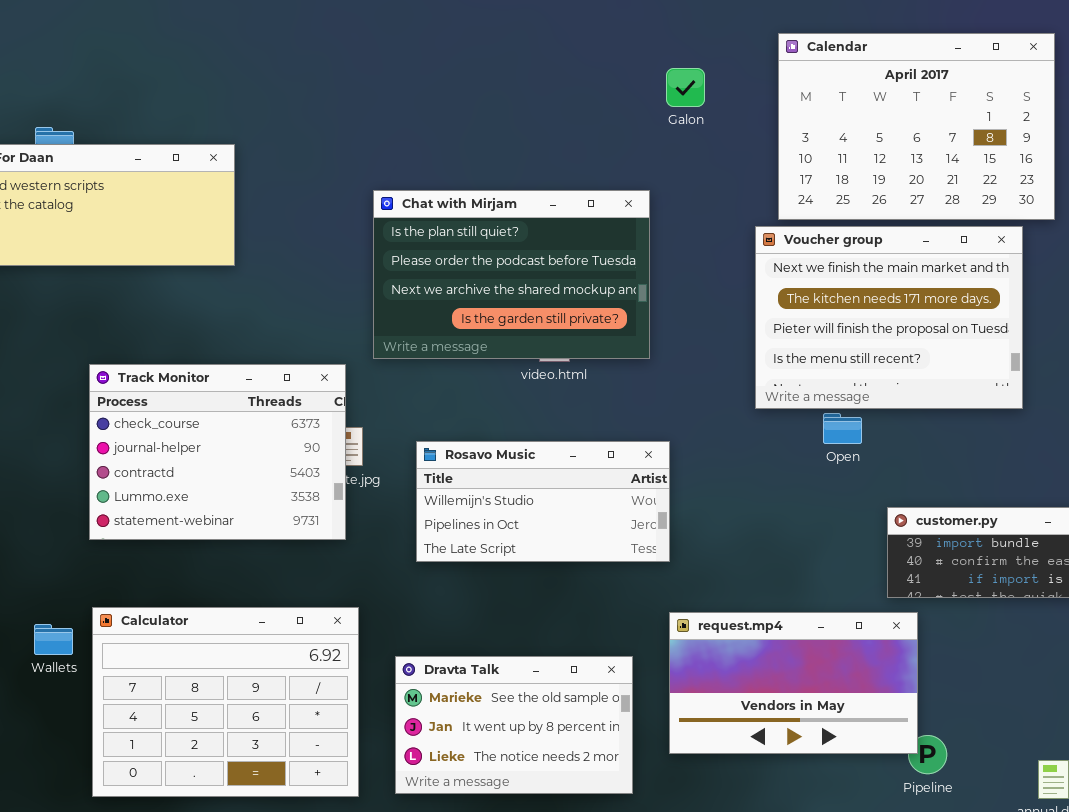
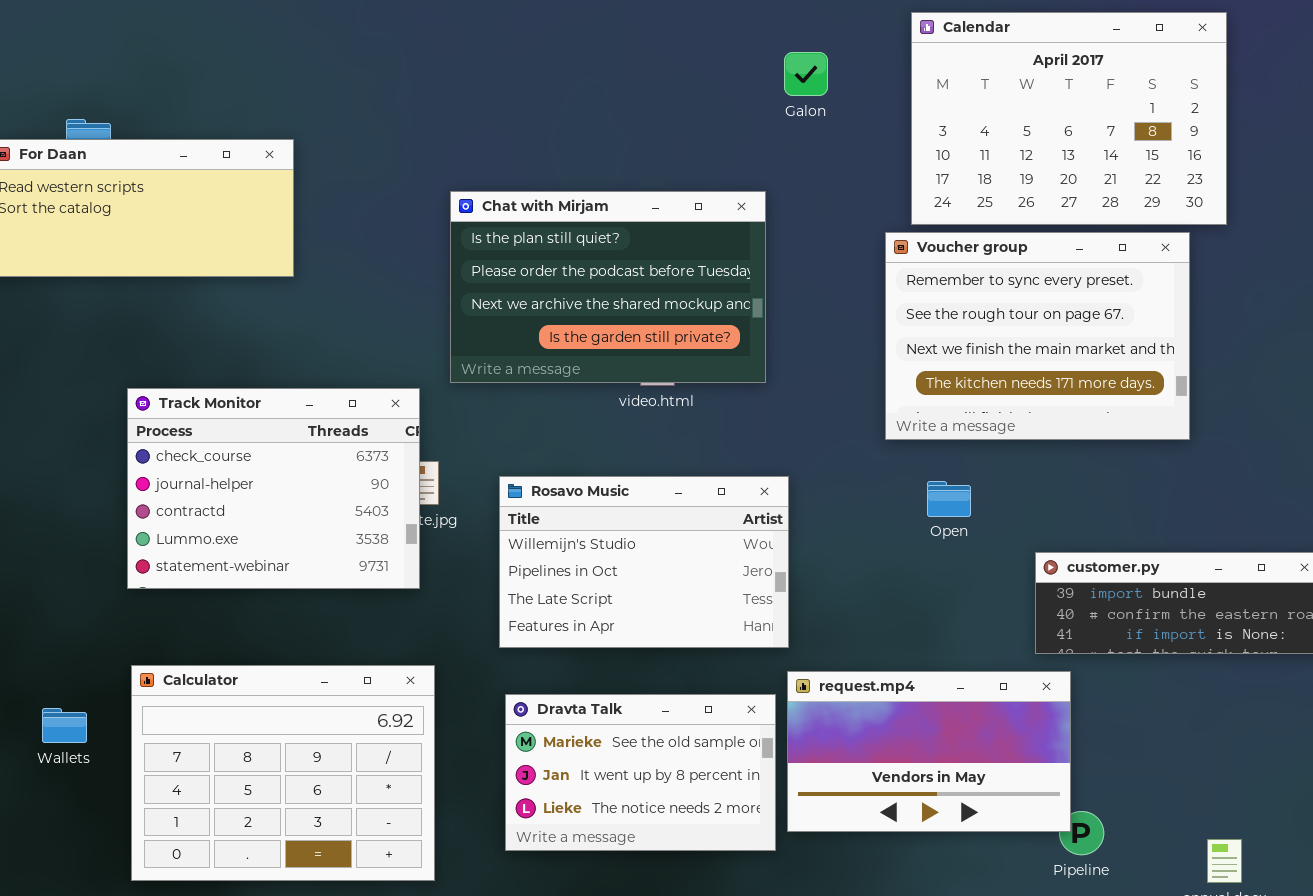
Voucher group: [755,226,1023,409] -> [885,232,1190,440], scrolled up 2 rows
Open: [823,413,862,444] -> [927,481,971,517], moved
Rosavo Music: [416,441,670,562] -> [499,476,789,648], resized
Wallets: [34,624,73,655] -> [42,708,87,743], moved
Dravta Talk: [395,656,633,794] -> [505,694,776,851], moved

